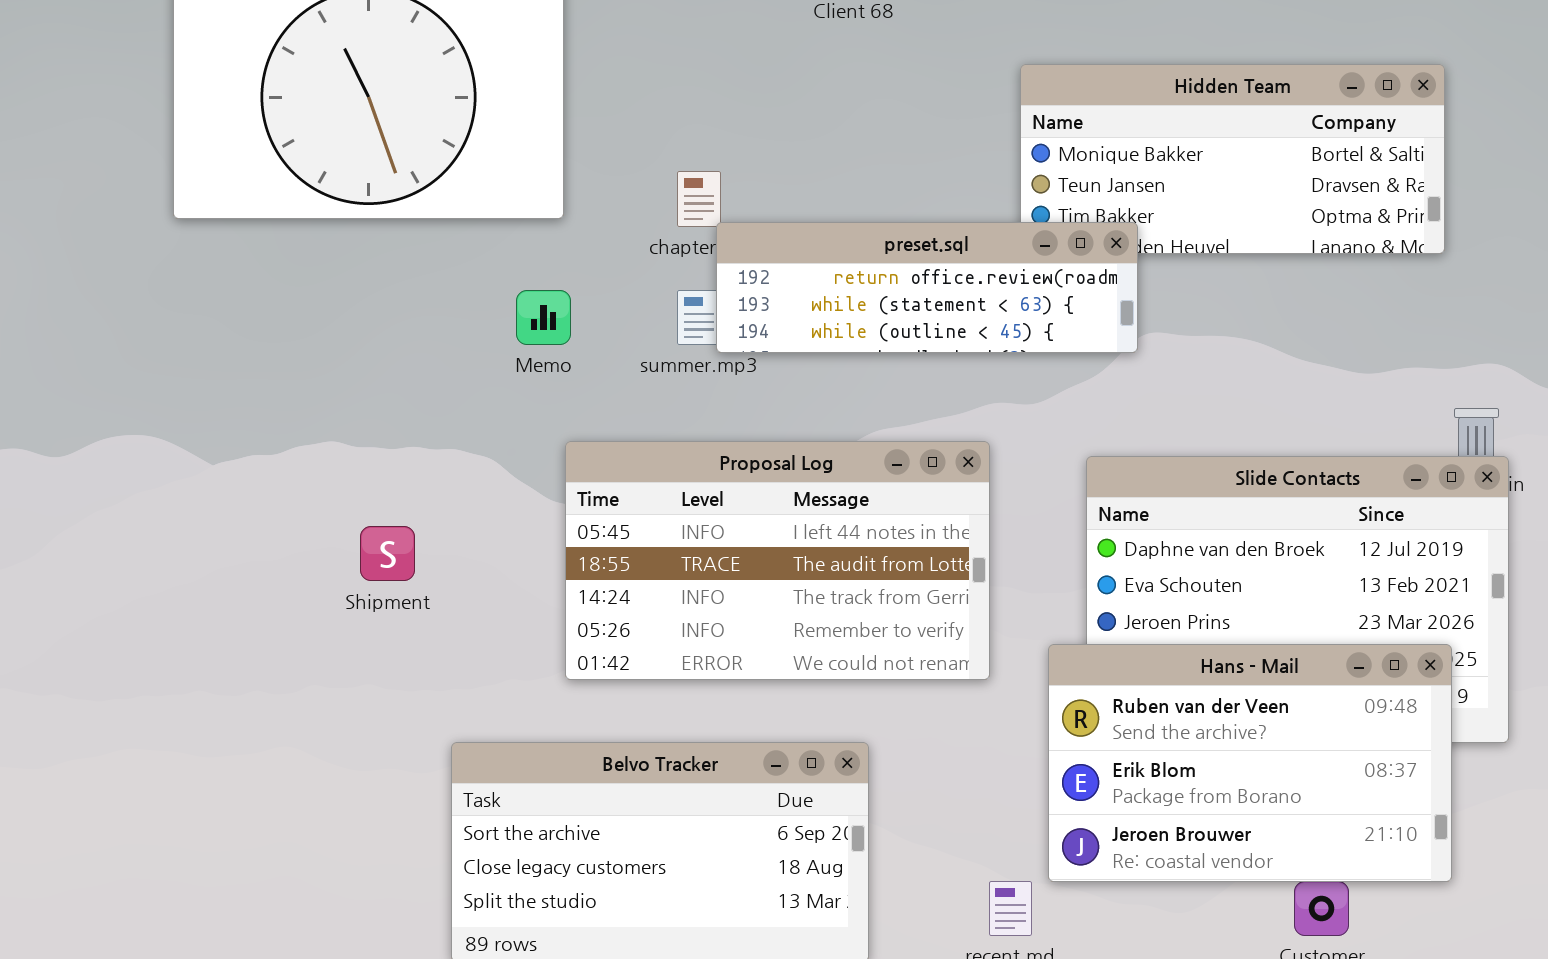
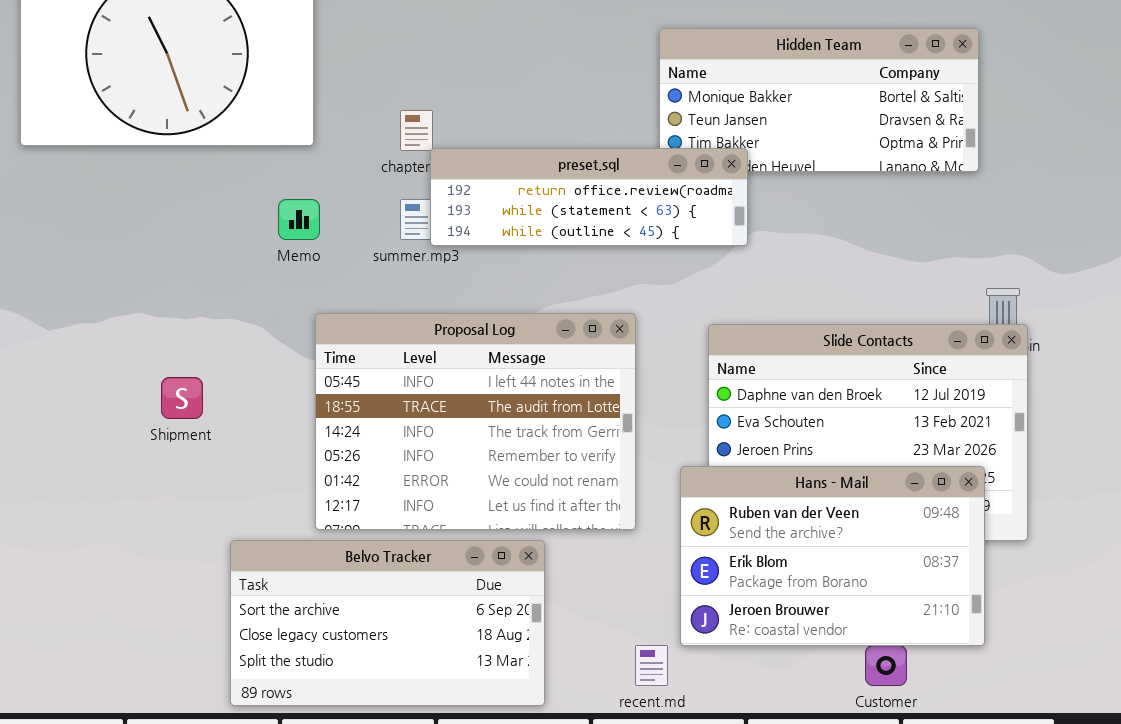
Proposal Log: [565,441,990,680] -> [315,313,636,530], resized

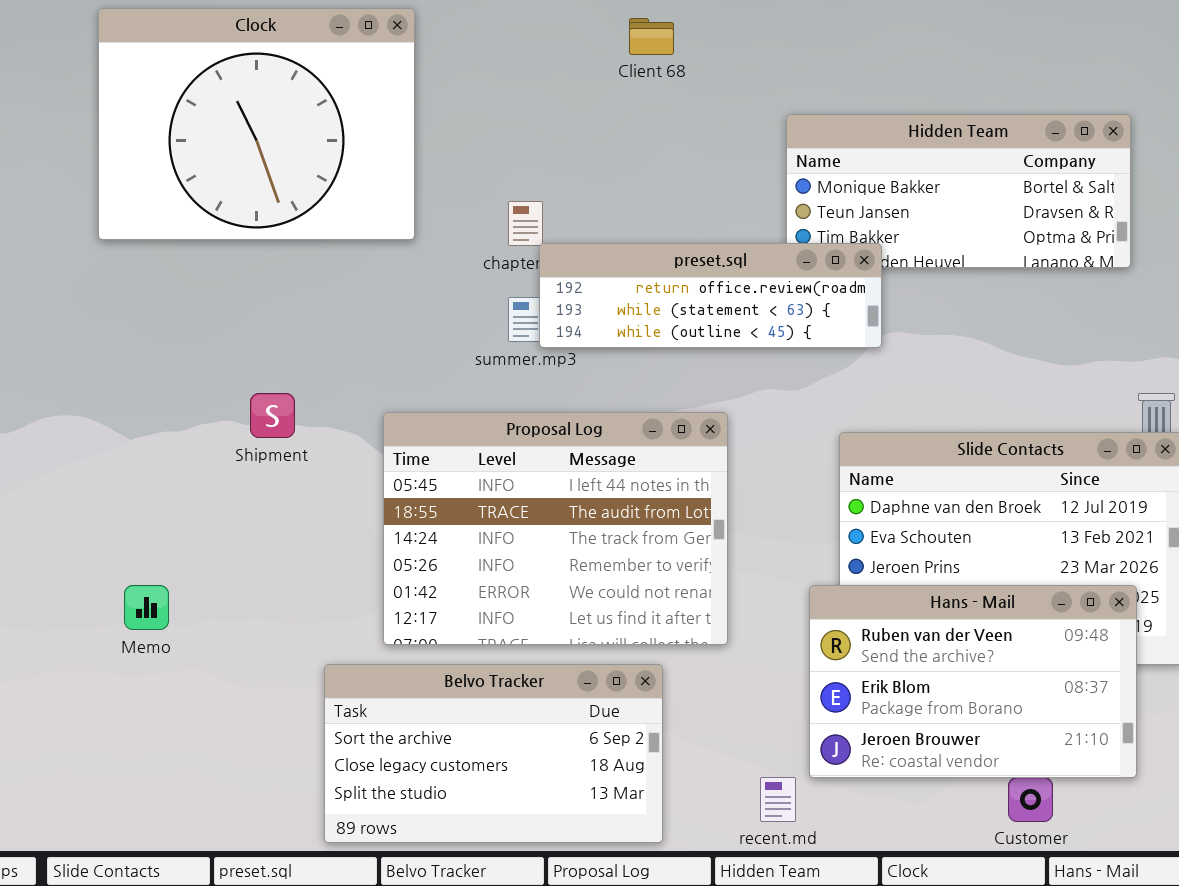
Memo: [278,199,320,240] -> [124,585,169,630], moved
Proposal Log: [315,313,636,530] -> [383,412,728,645], moved
Shipment: [161,377,203,419] -> [250,393,295,438], moved

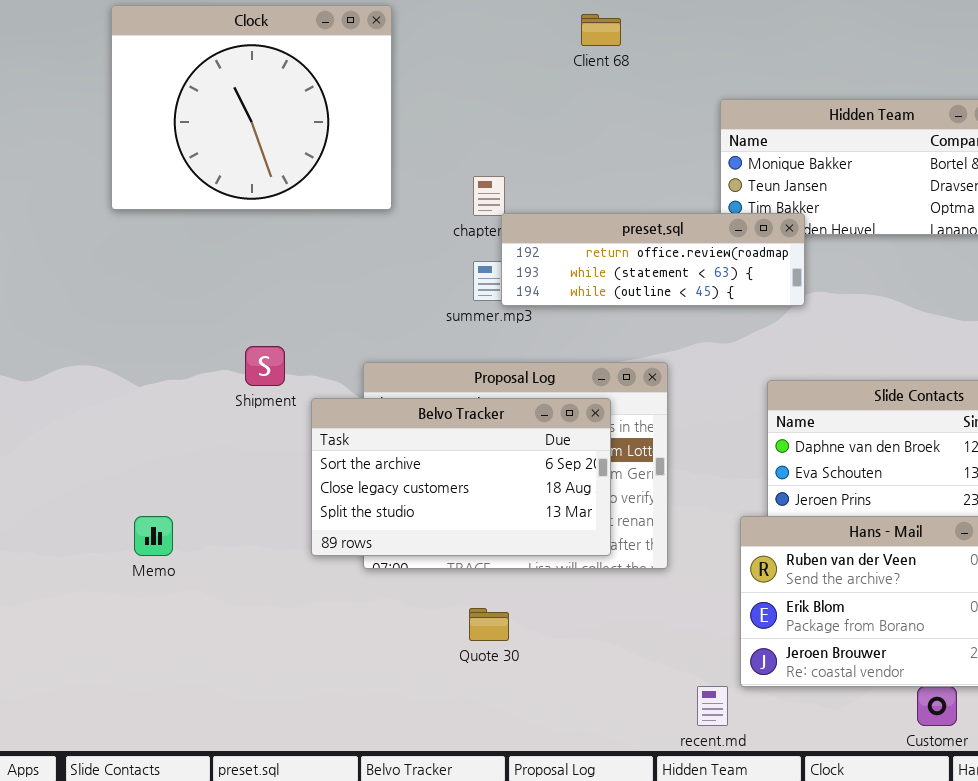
Belvo Tracker: [324,664,663,843] -> [311,398,611,556], moved

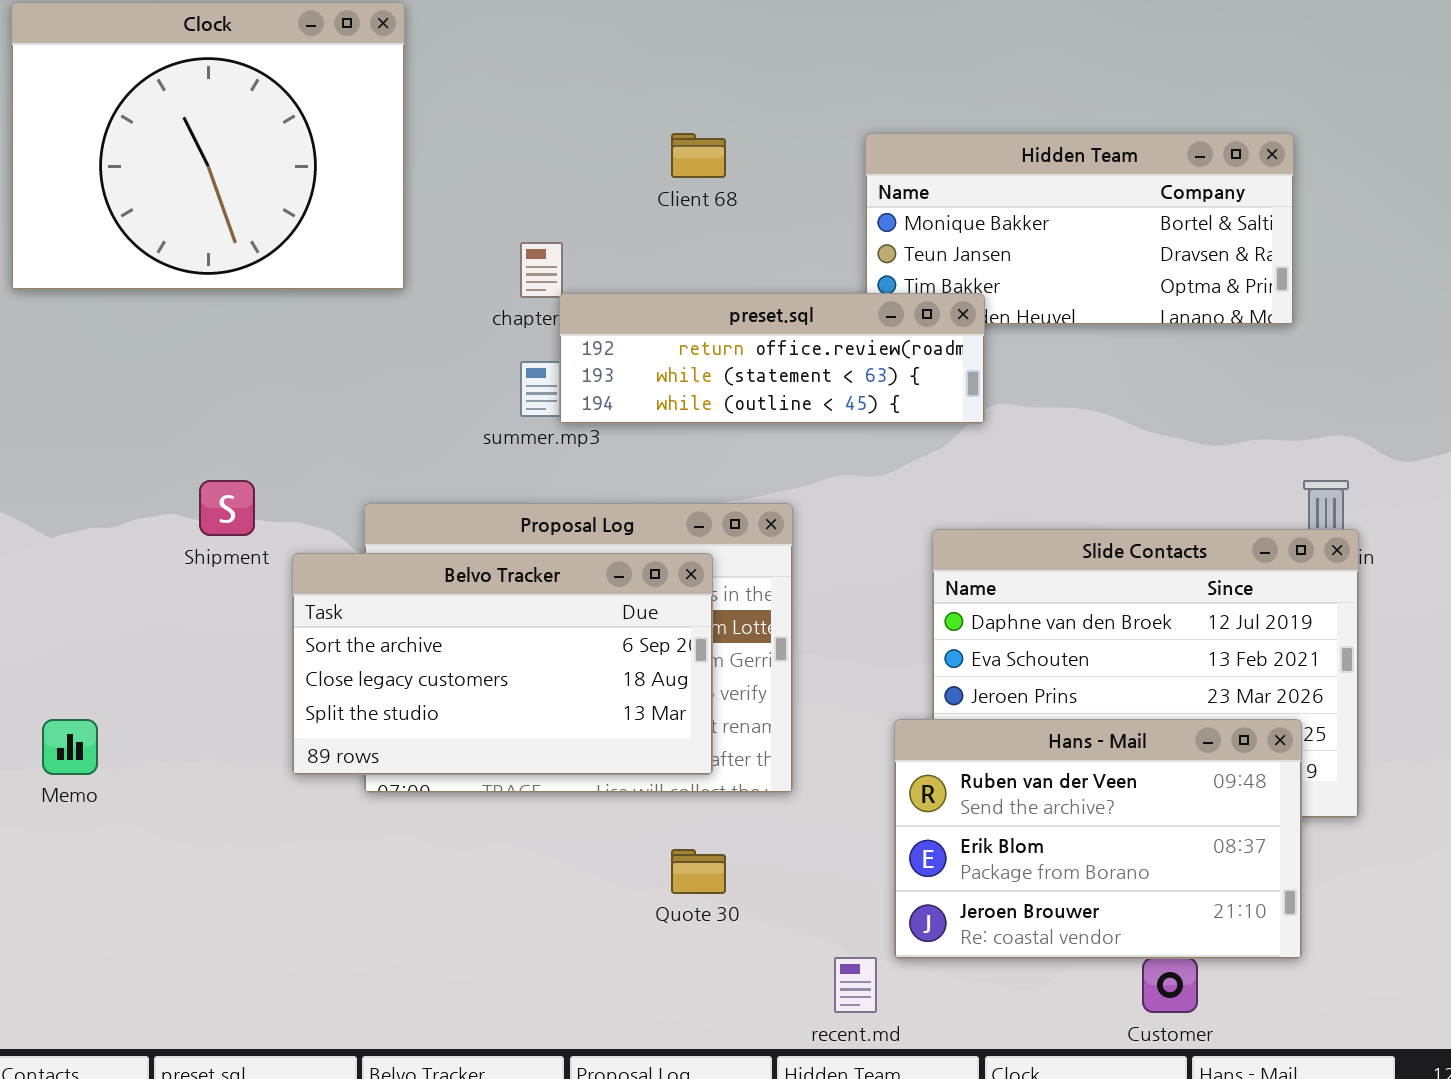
Client 68: [581,14,621,46] -> [671,133,726,178], moved
Quote 30: [469,608,509,641] -> [671,849,726,894], moved

